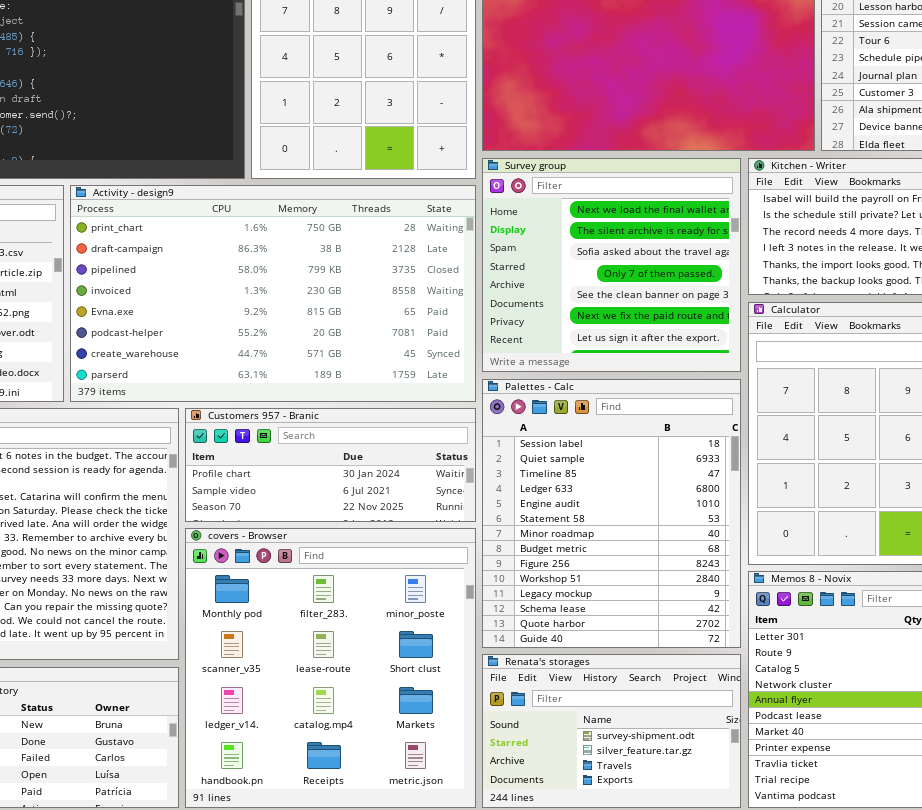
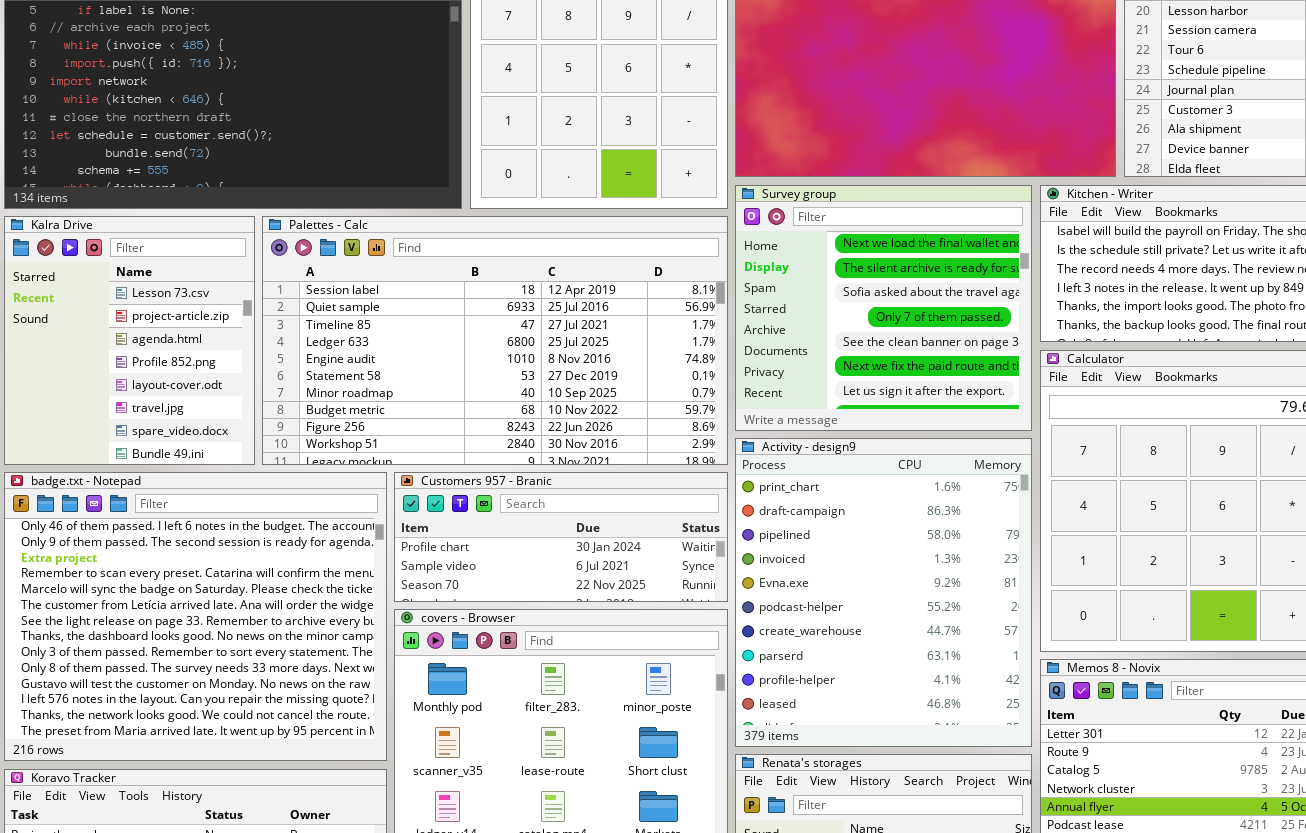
Activity - design9: [70,185,476,402] -> [735,438,1032,747], moved, resized
Palettes - Calc: [482,379,741,648] -> [262,216,728,465], moved, resized

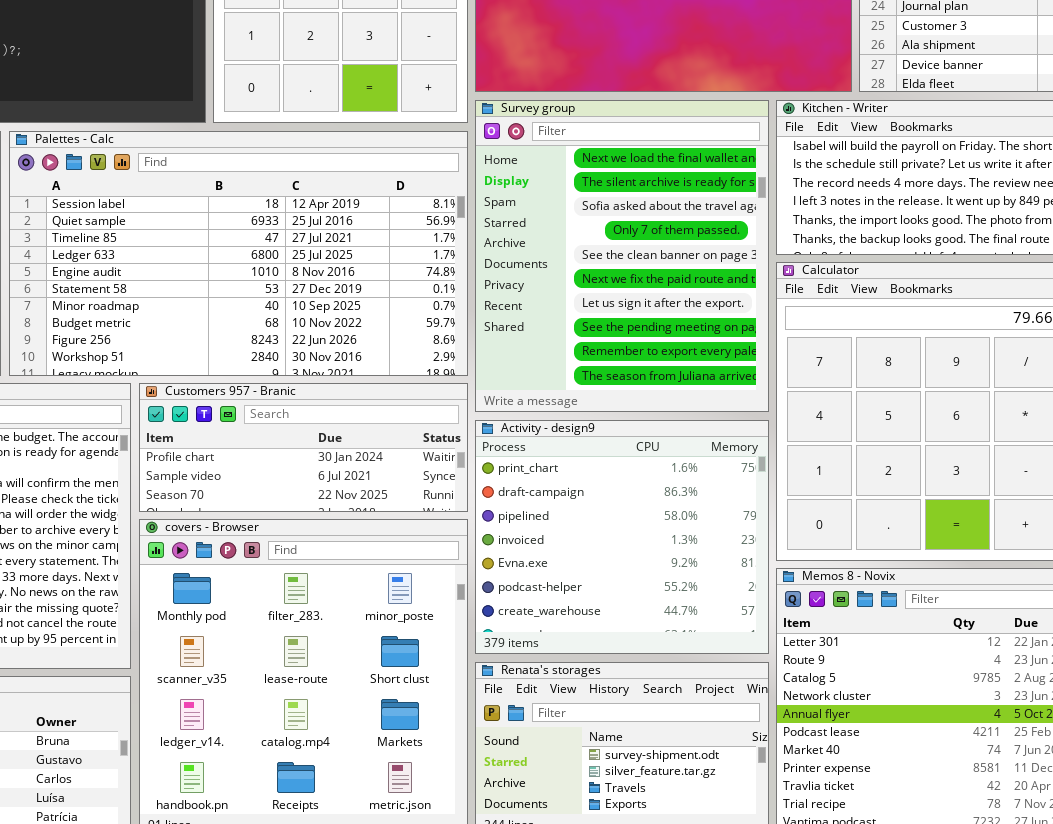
Survey group: [735,185,1032,431] -> [475,100,769,412], resized
Activity - design9: [735,438,1032,747] -> [475,420,769,654], resized

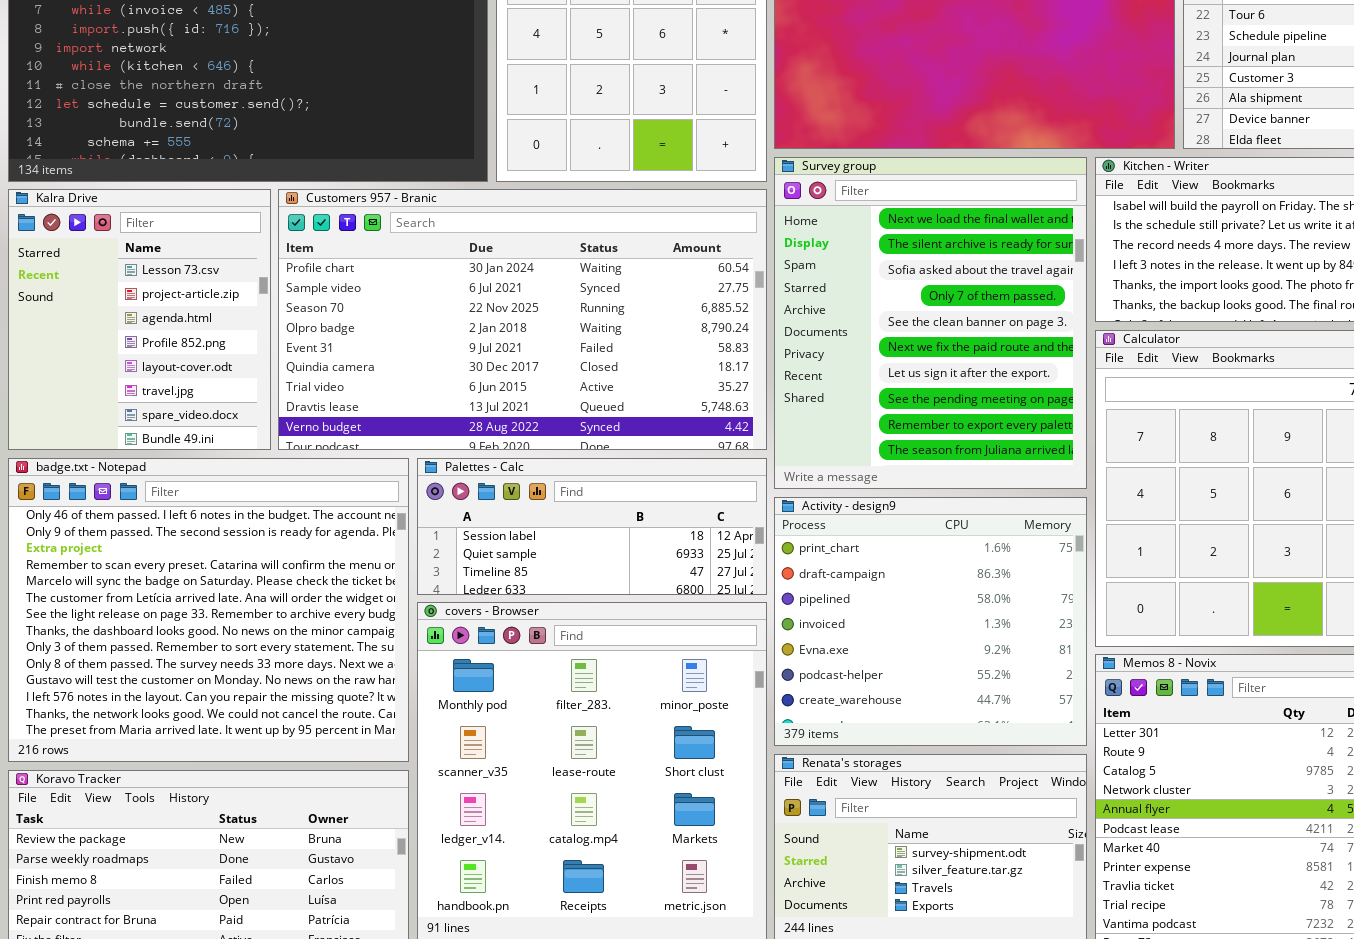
Palettes - Calc: [9,131,468,376] -> [417,458,767,595], moved, resized
Customers 957 - Branic: [139,383,468,512] -> [278,189,767,450], moved, resized

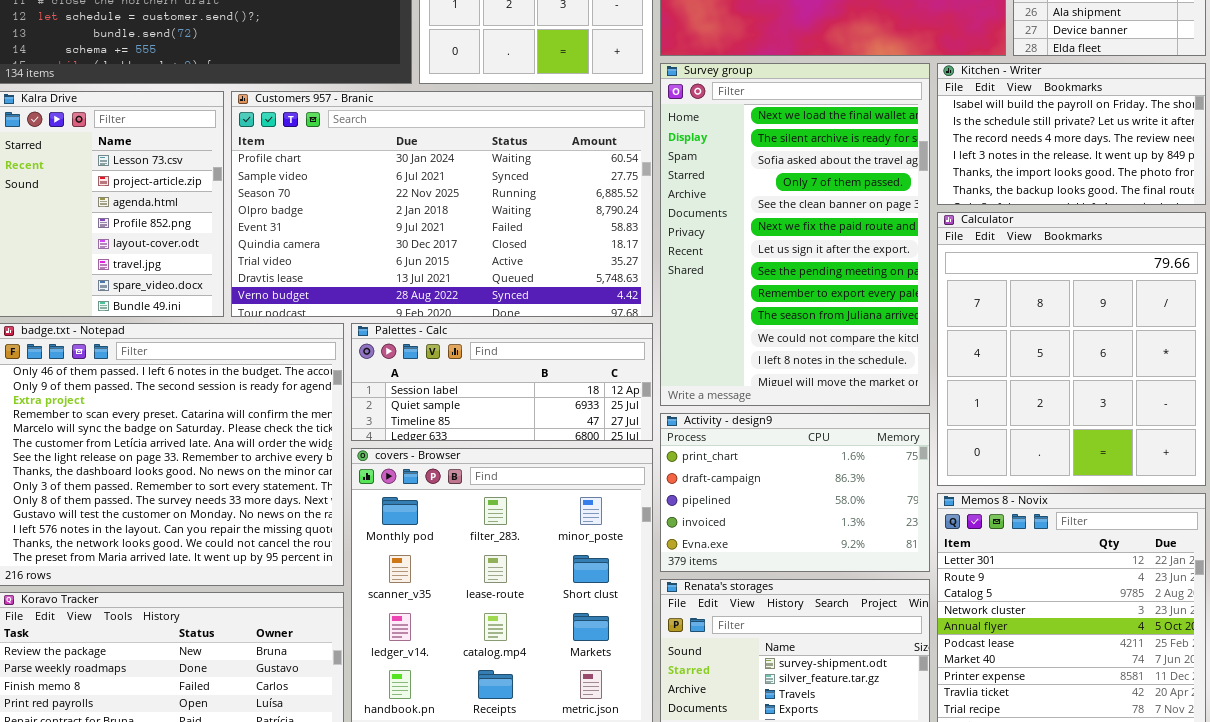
Survey group: [774,157,1087,489] -> [660,63,930,406], resized
Activity - design9: [774,497,1087,746] -> [660,413,930,572], resized

